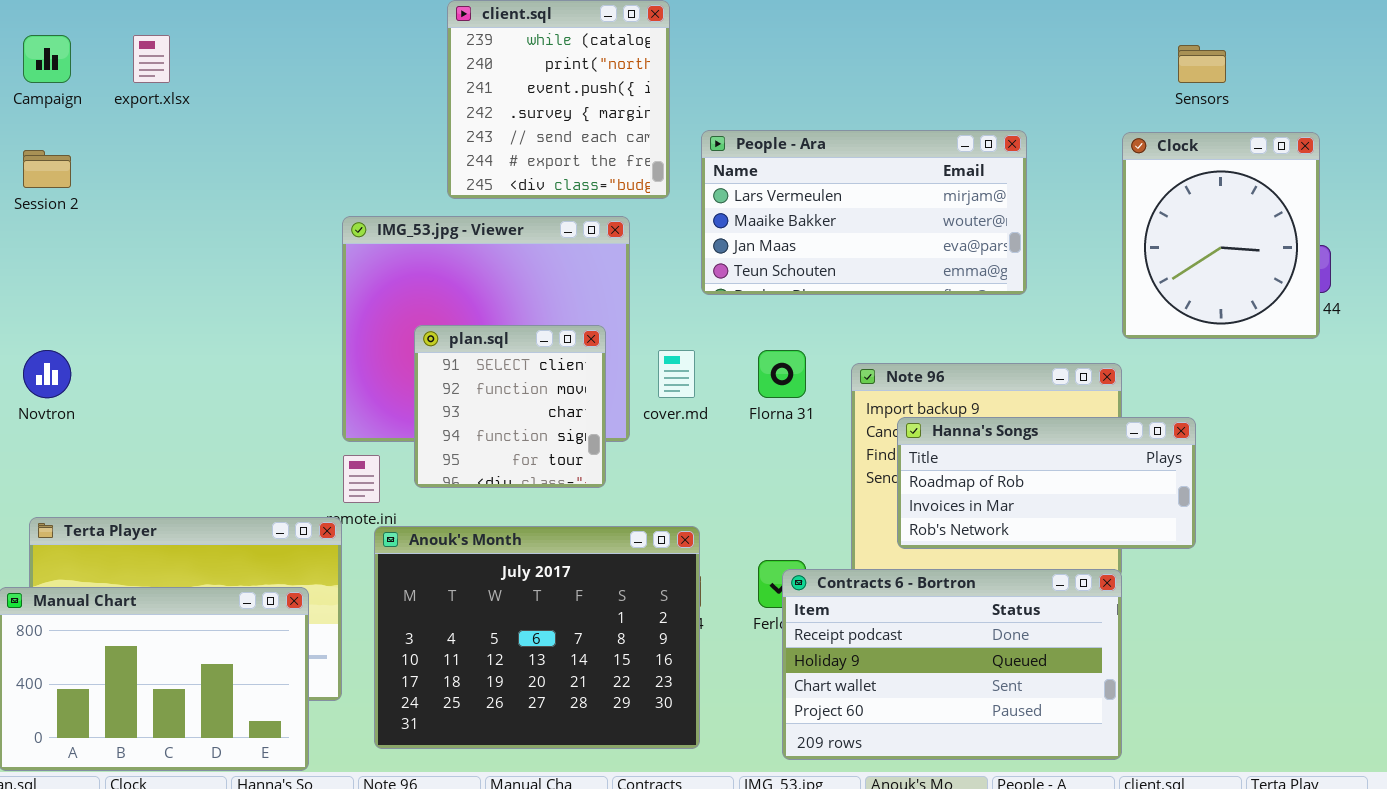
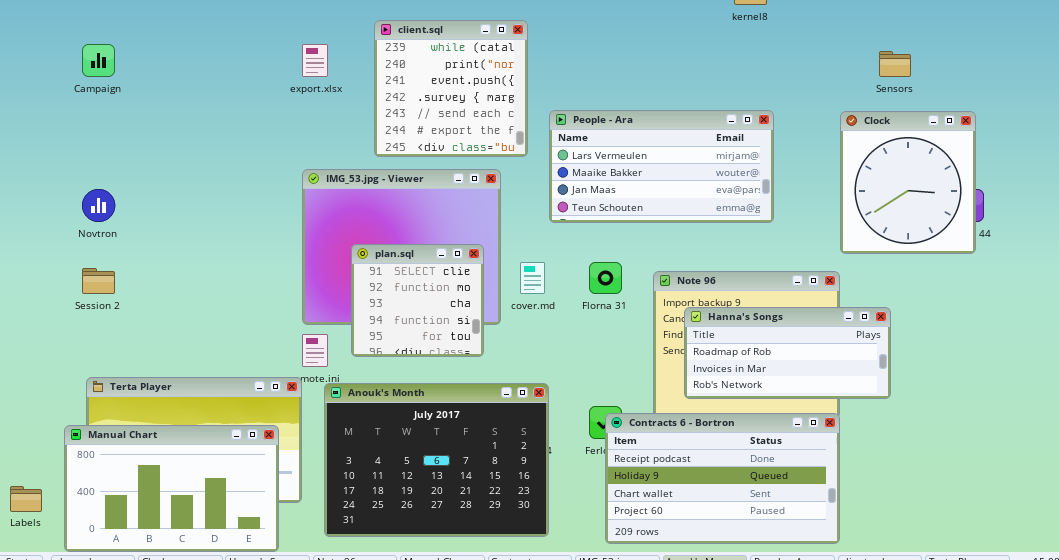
export.xlsx: [133,35,170,83] -> [302,44,328,77], moved
Session 2: [23,150,71,188] -> [82,268,115,294], moved
Novtron: [23,350,71,398] -> [82,189,115,222], moved

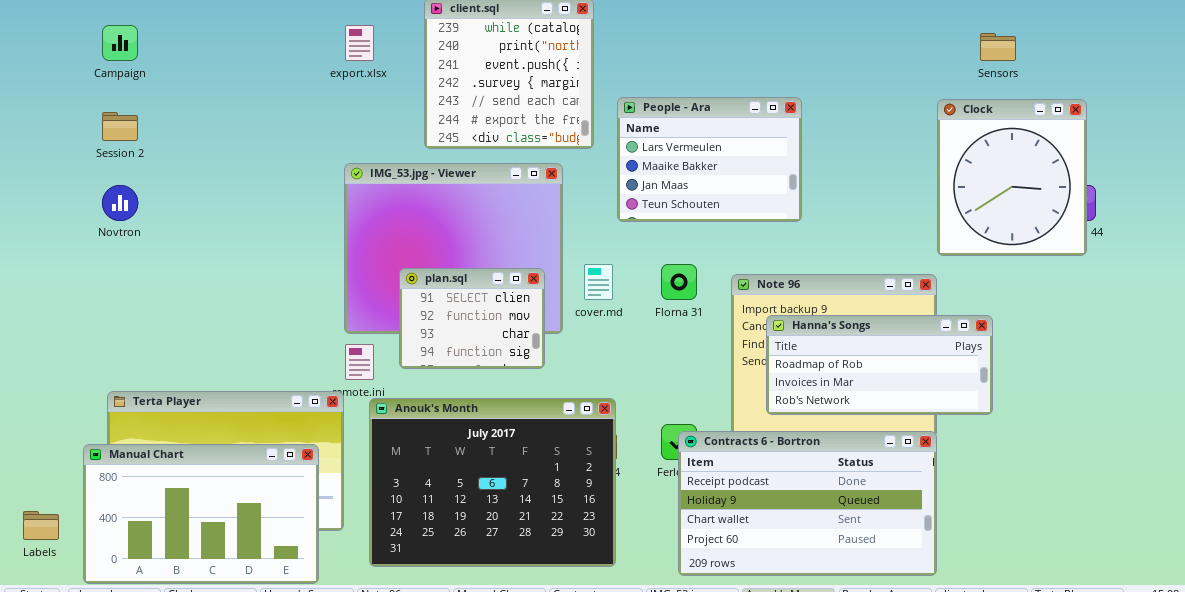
People - Ara: [549,110,774,223] -> [617,97,802,222], resized
plan.sql: [351,244,484,357] -> [399,268,545,369], resized
Session 2: [82,268,115,294] -> [102,112,138,141], moved

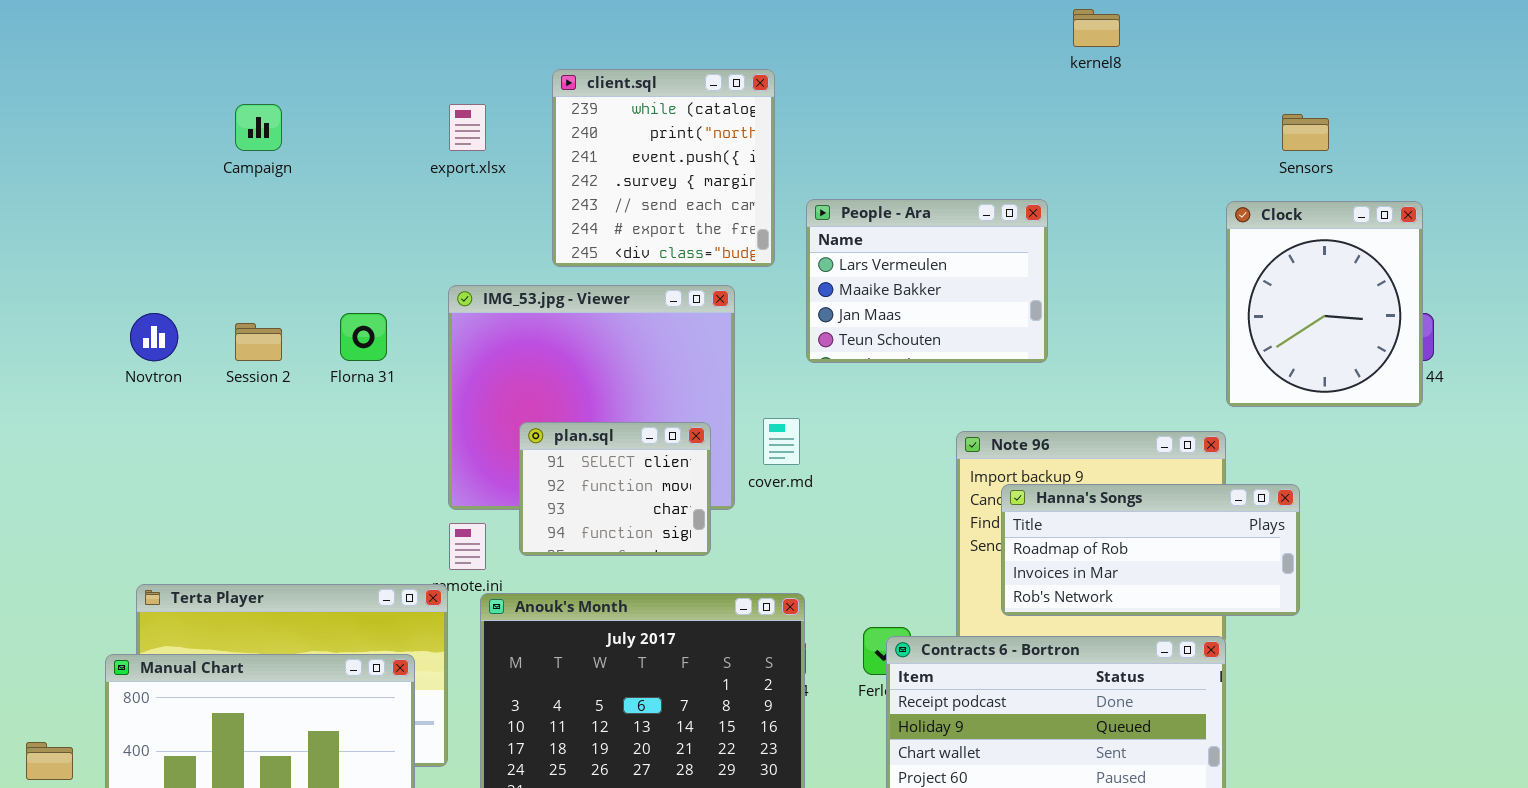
Campaign: [102,25,138,61] -> [235,104,282,151], moved
Session 2: [102,112,138,141] -> [235,323,282,361], moved
Florna 31: [661,264,697,300] -> [340,313,387,361], moved

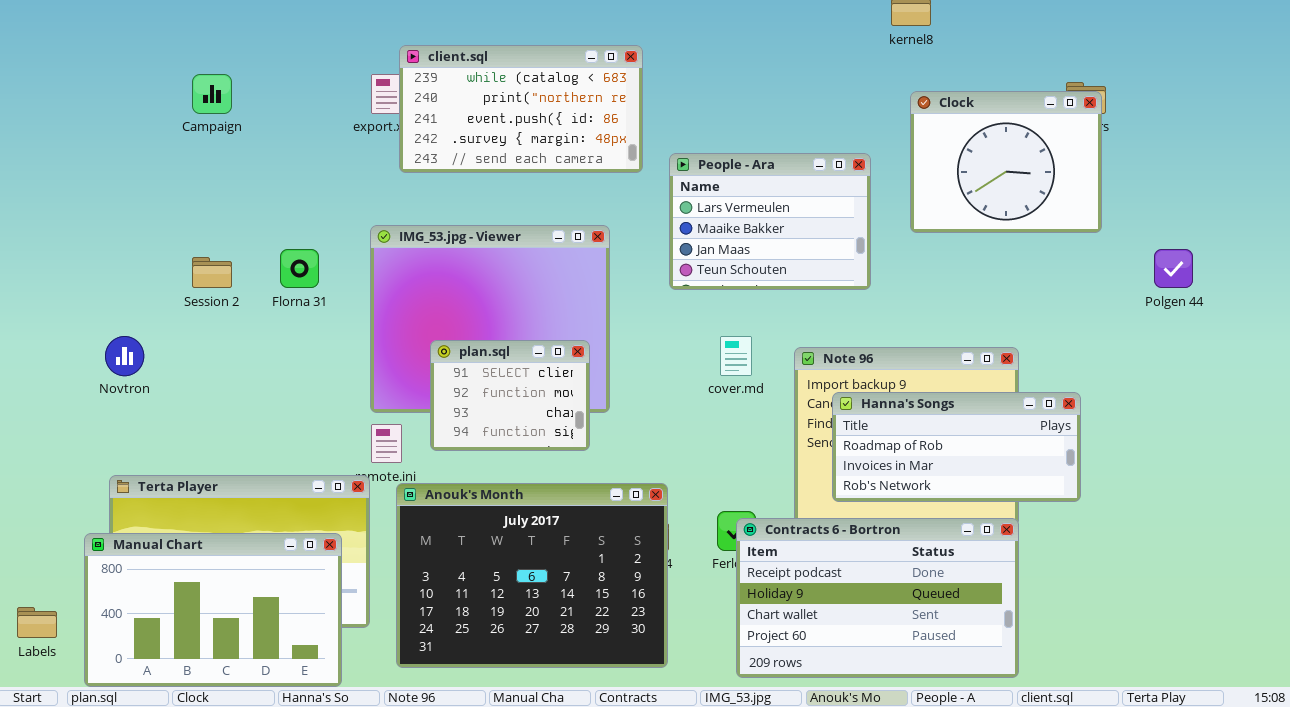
client.sql: [552,69,775,267] -> [399,45,643,173], resized
Clock: [1226,201,1423,407] -> [910,91,1102,233], moved, resized
Novtron: [130,313,178,361] -> [105,336,144,376], moved
cover.md: [763,418,800,465] -> [720,336,752,376], moved

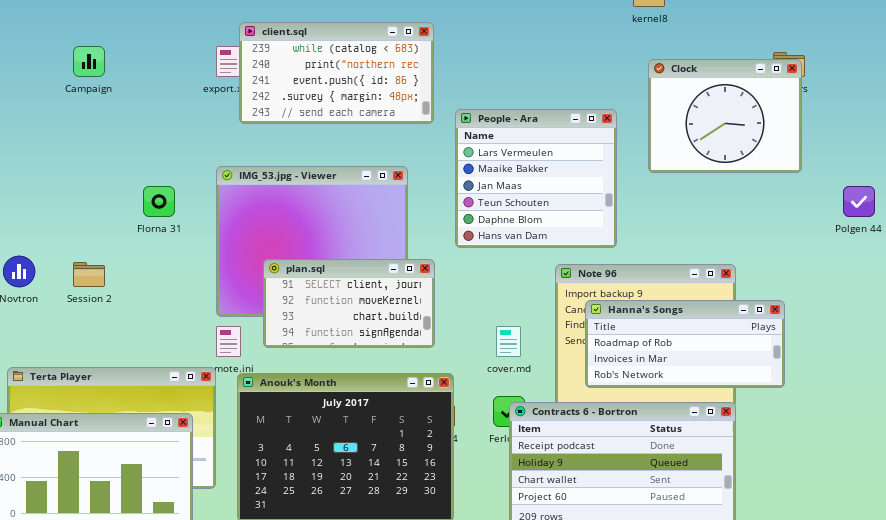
People - Ara: [669,153,871,290] -> [455,109,617,248], resized
Session 2: [192,257,232,288] -> [73,262,105,287], moved
cover.md: [720,336,752,376] -> [496,326,521,357], moved
plan.sql: [430,340,590,451] -> [263,259,435,348], resized

